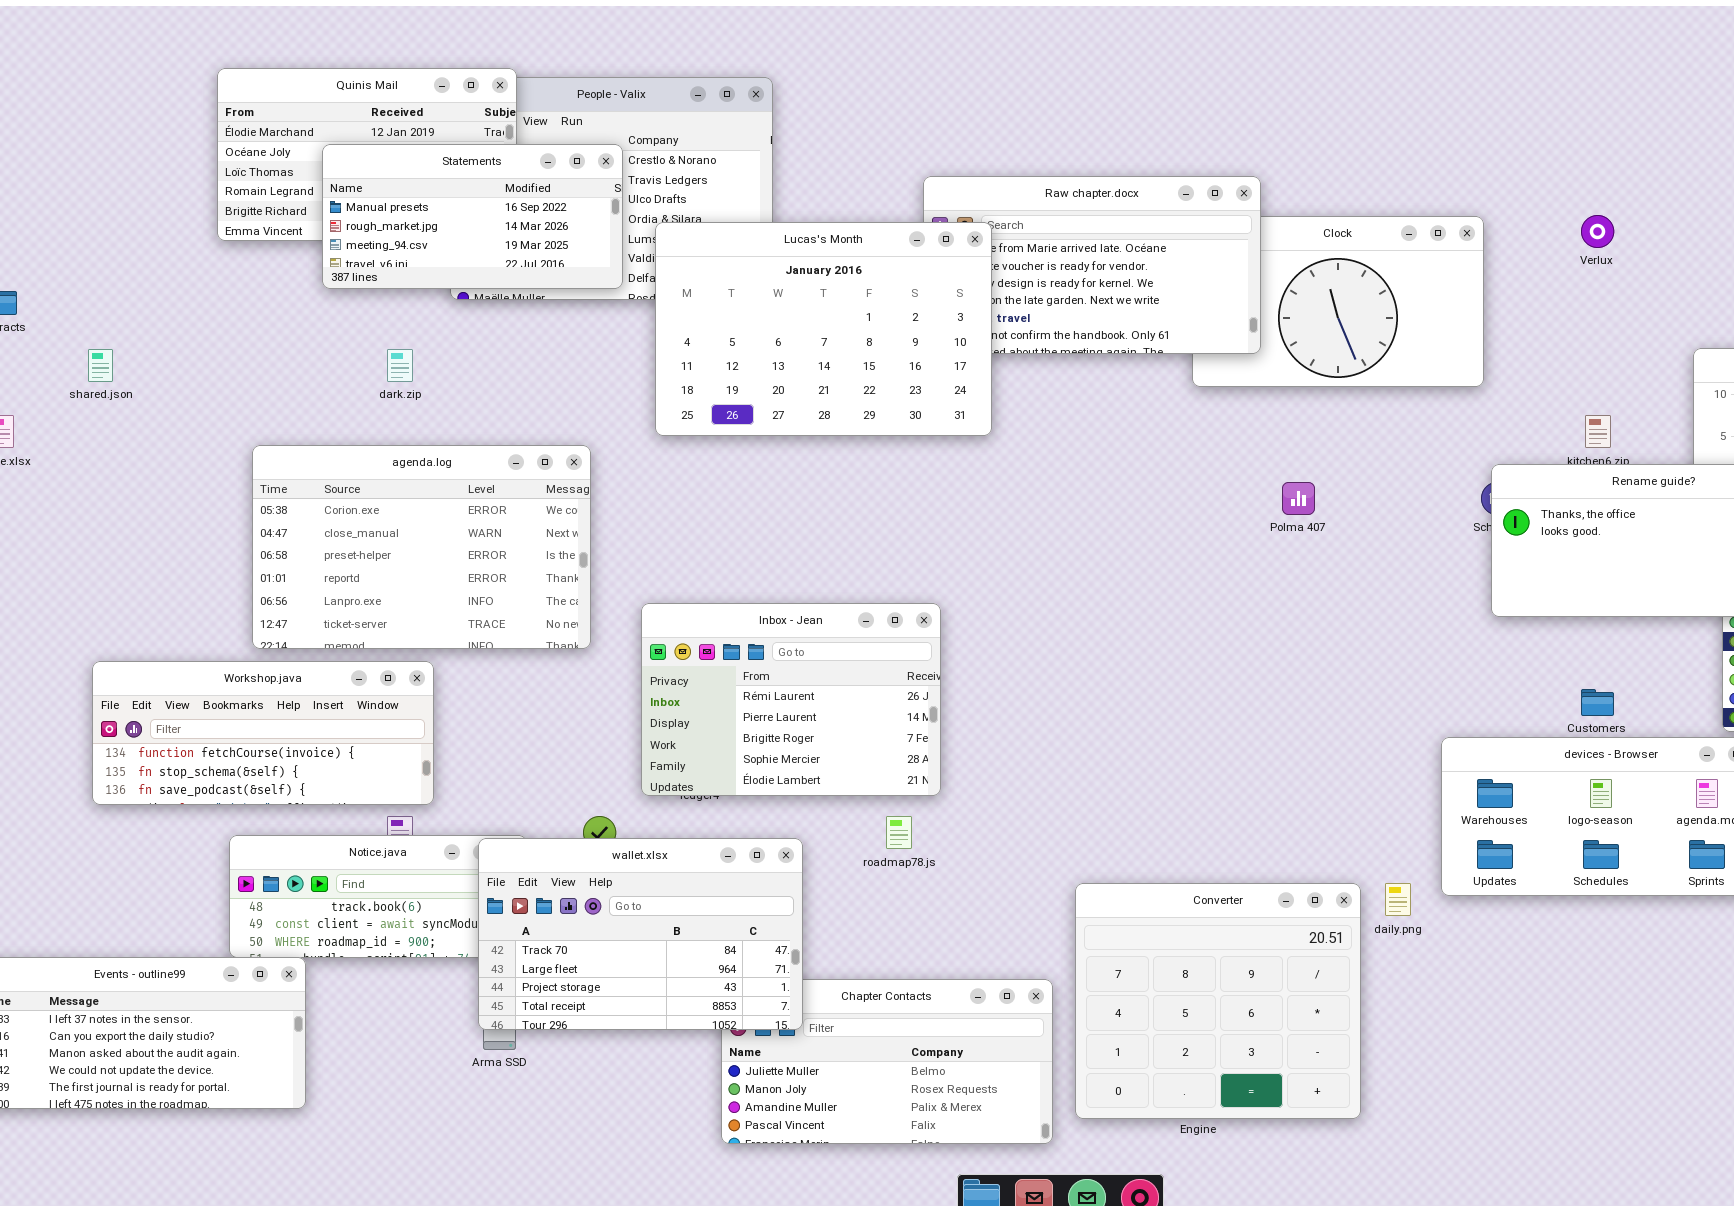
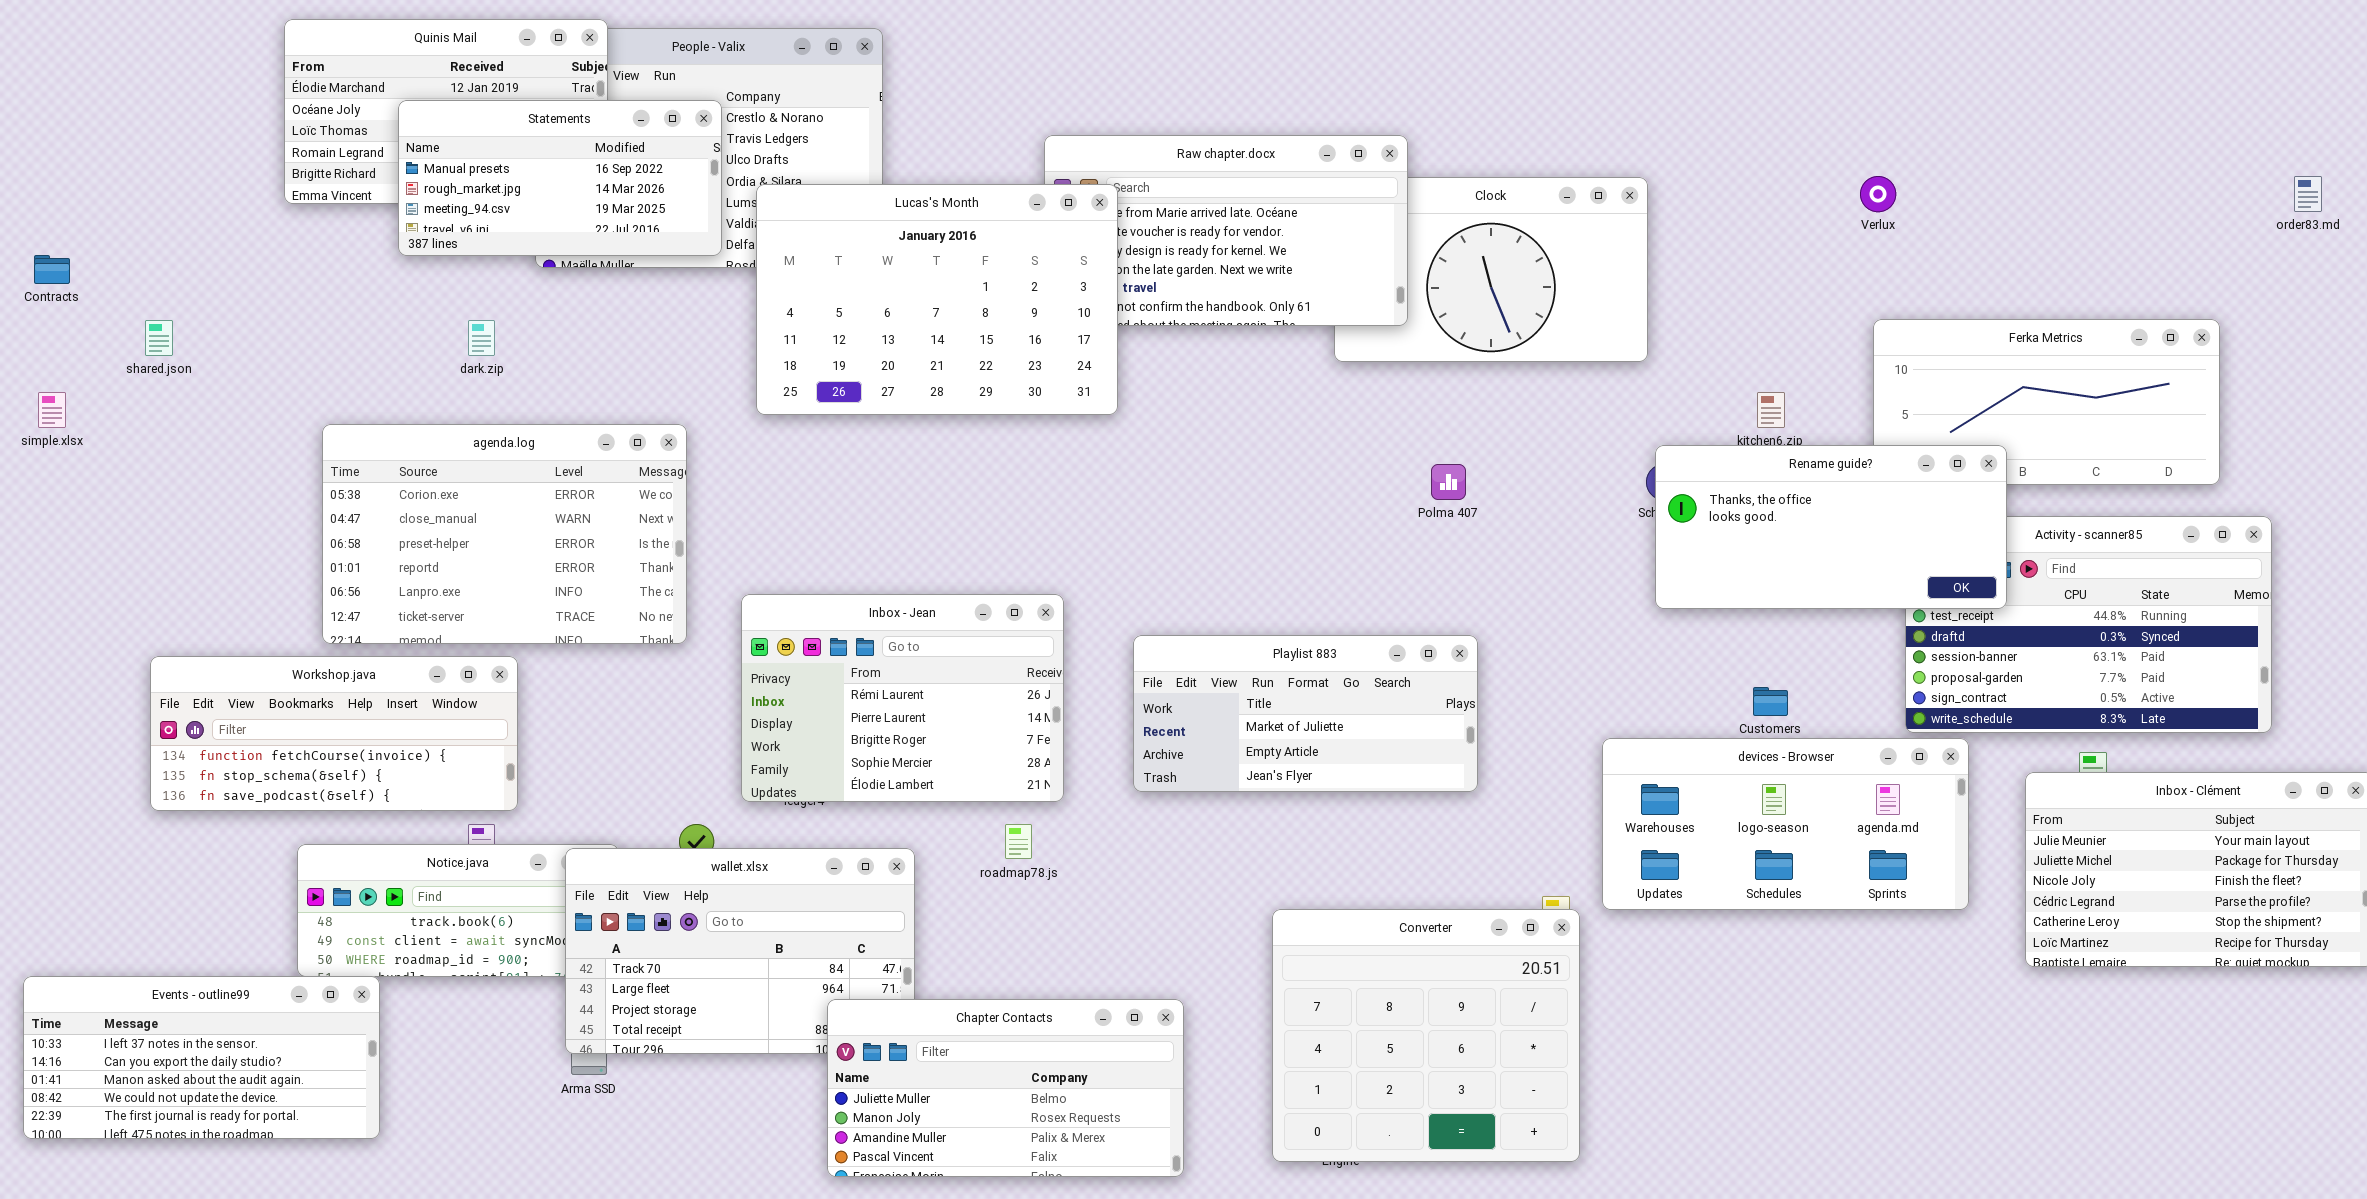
Verlux: [1581,215,1614,248] -> [1860,176,1896,212], moved
Playlist 883: none -> [1133,635,1478,792], opened
Converter: [1075,883,1361,1119] -> [1272,909,1580,1162], moved
Chapter Contacts: [721,979,1053,1144] -> [827,999,1184,1177], raised

